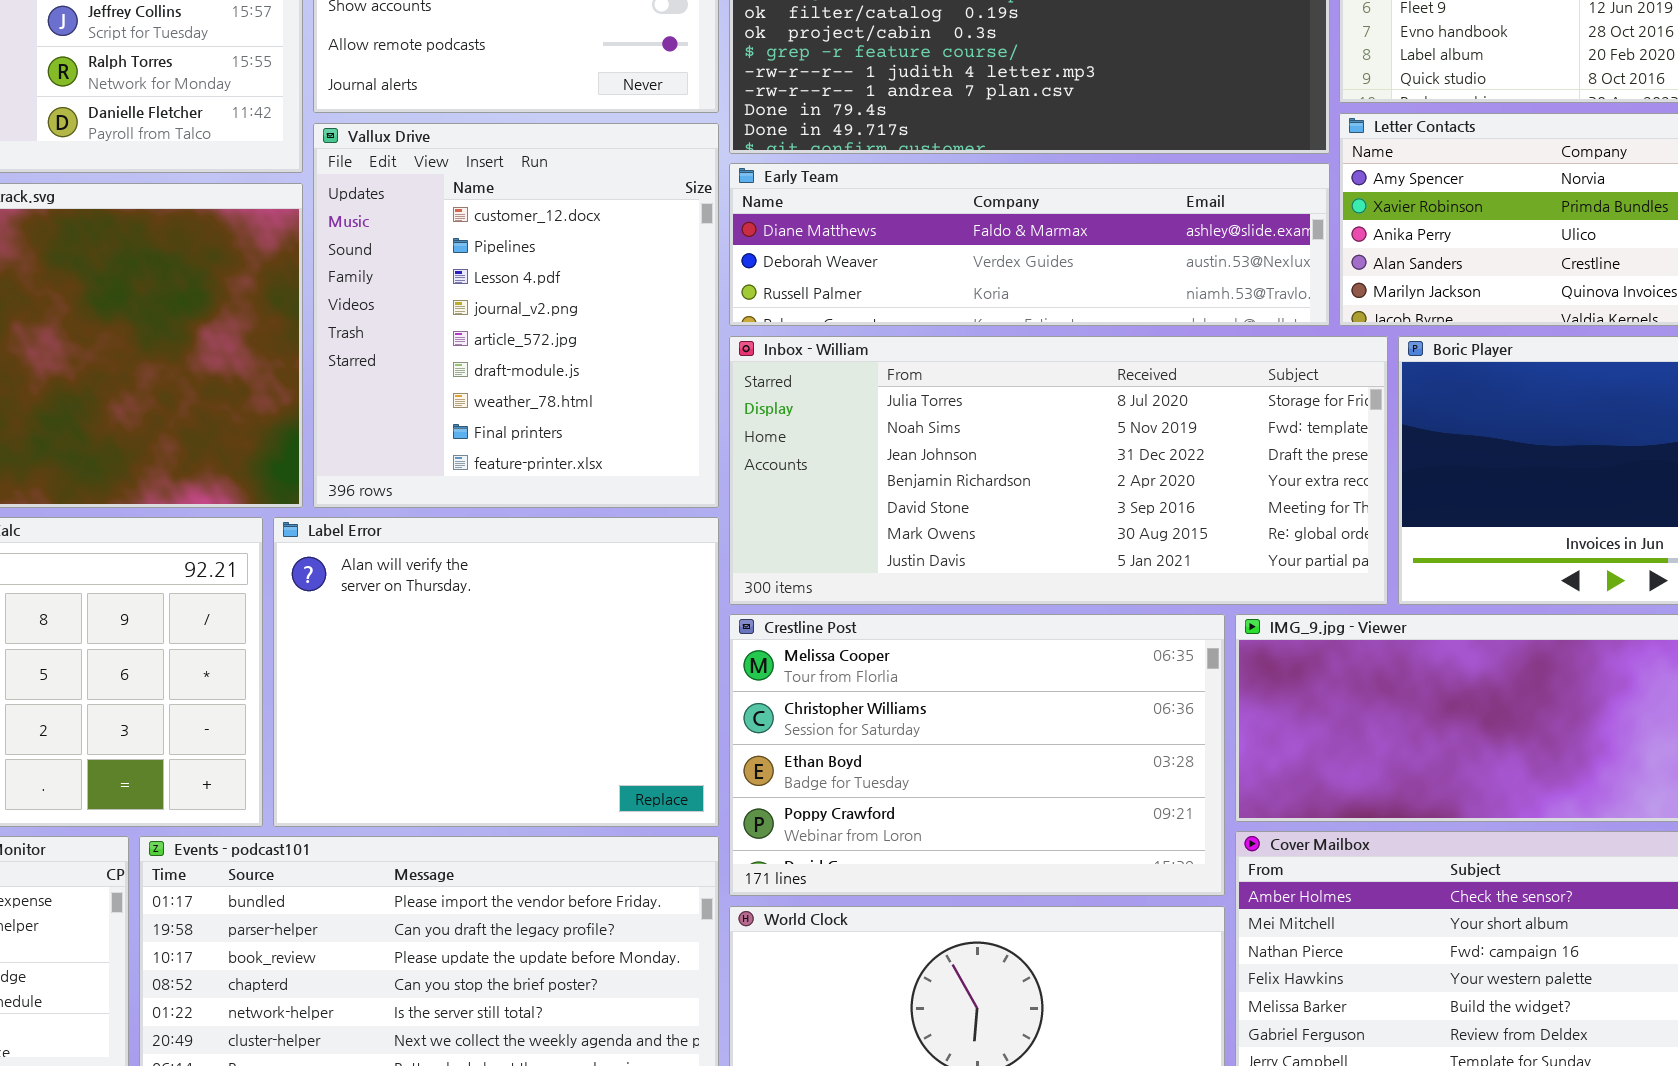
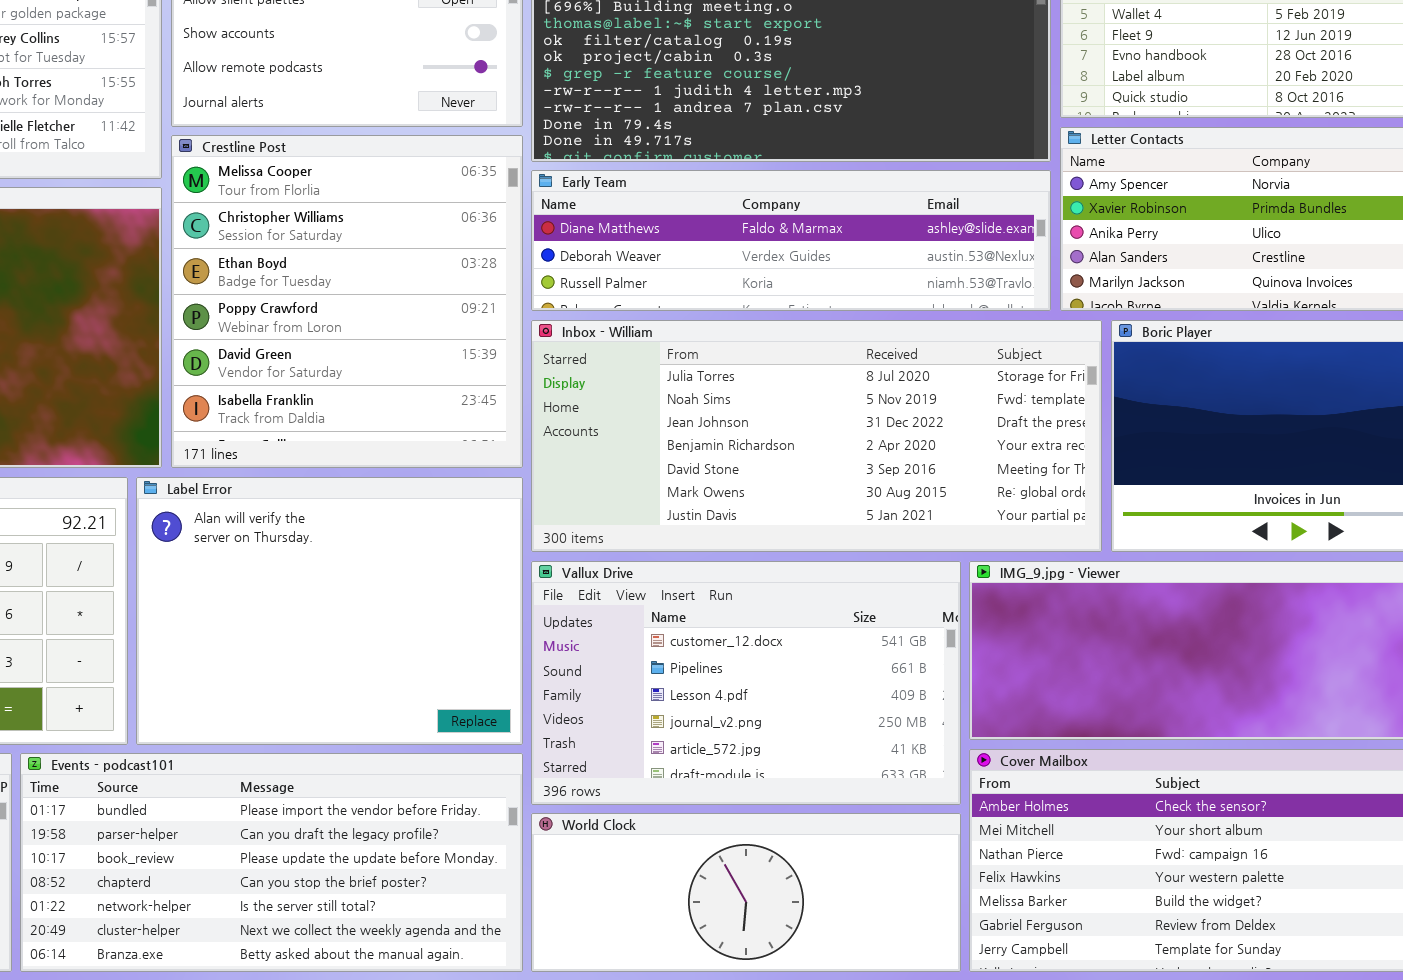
Vallux Drive: [313,123,719,508] -> [531,561,961,805], moved, resized
Crestline Post: [729,614,1225,896] -> [171,135,523,468], moved, resized

